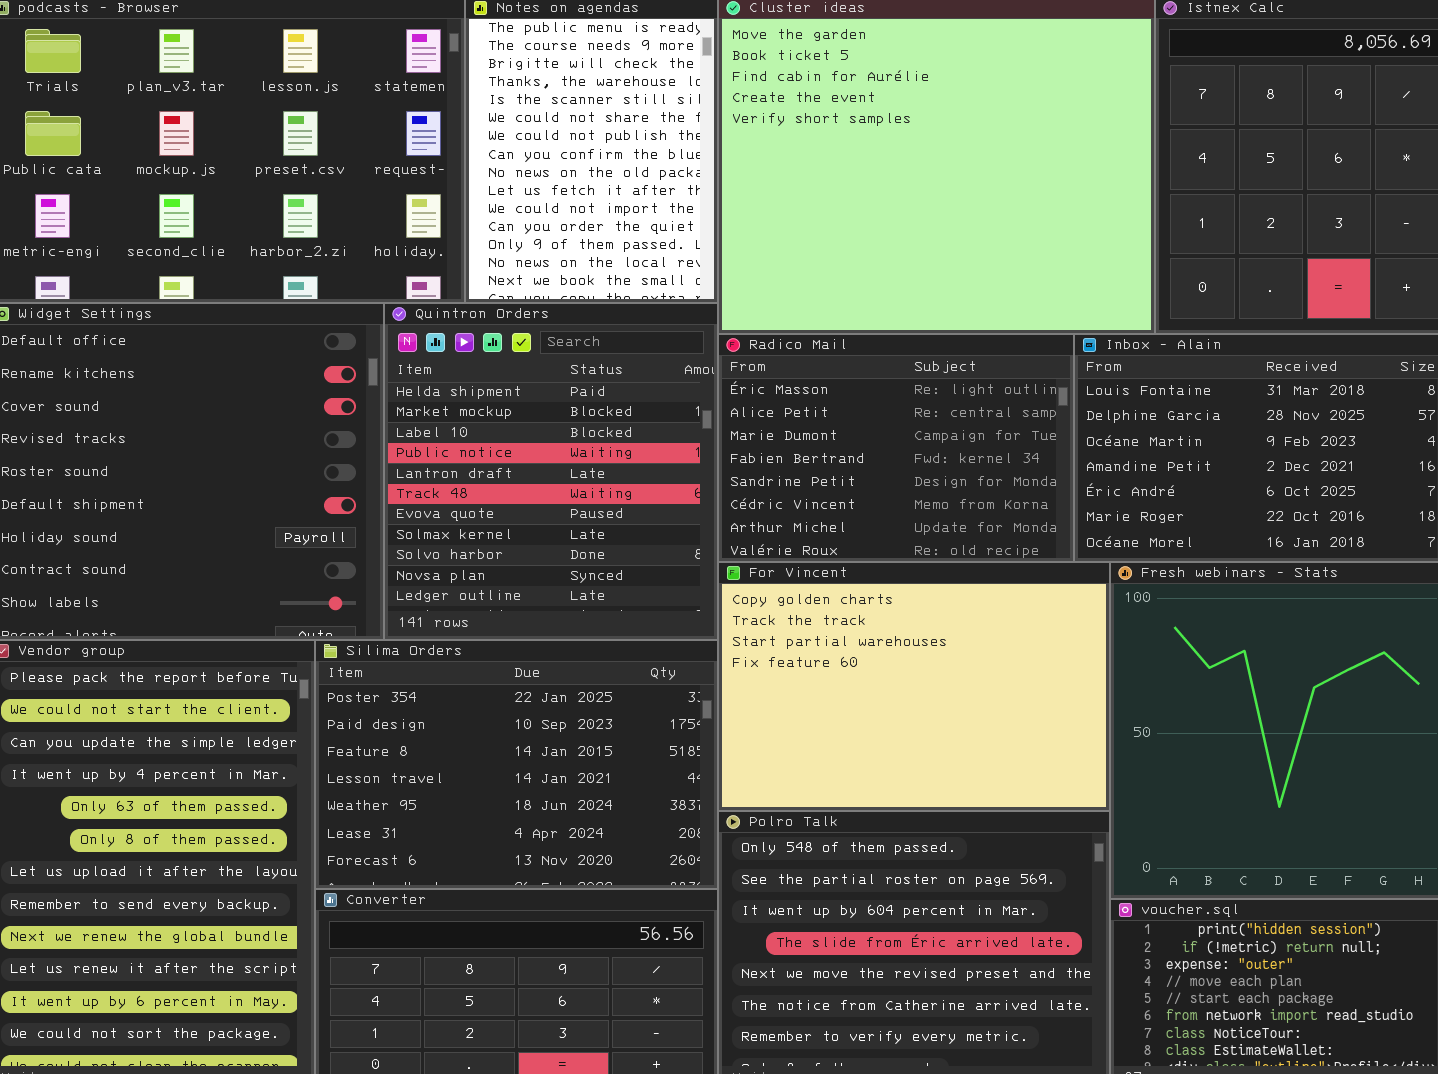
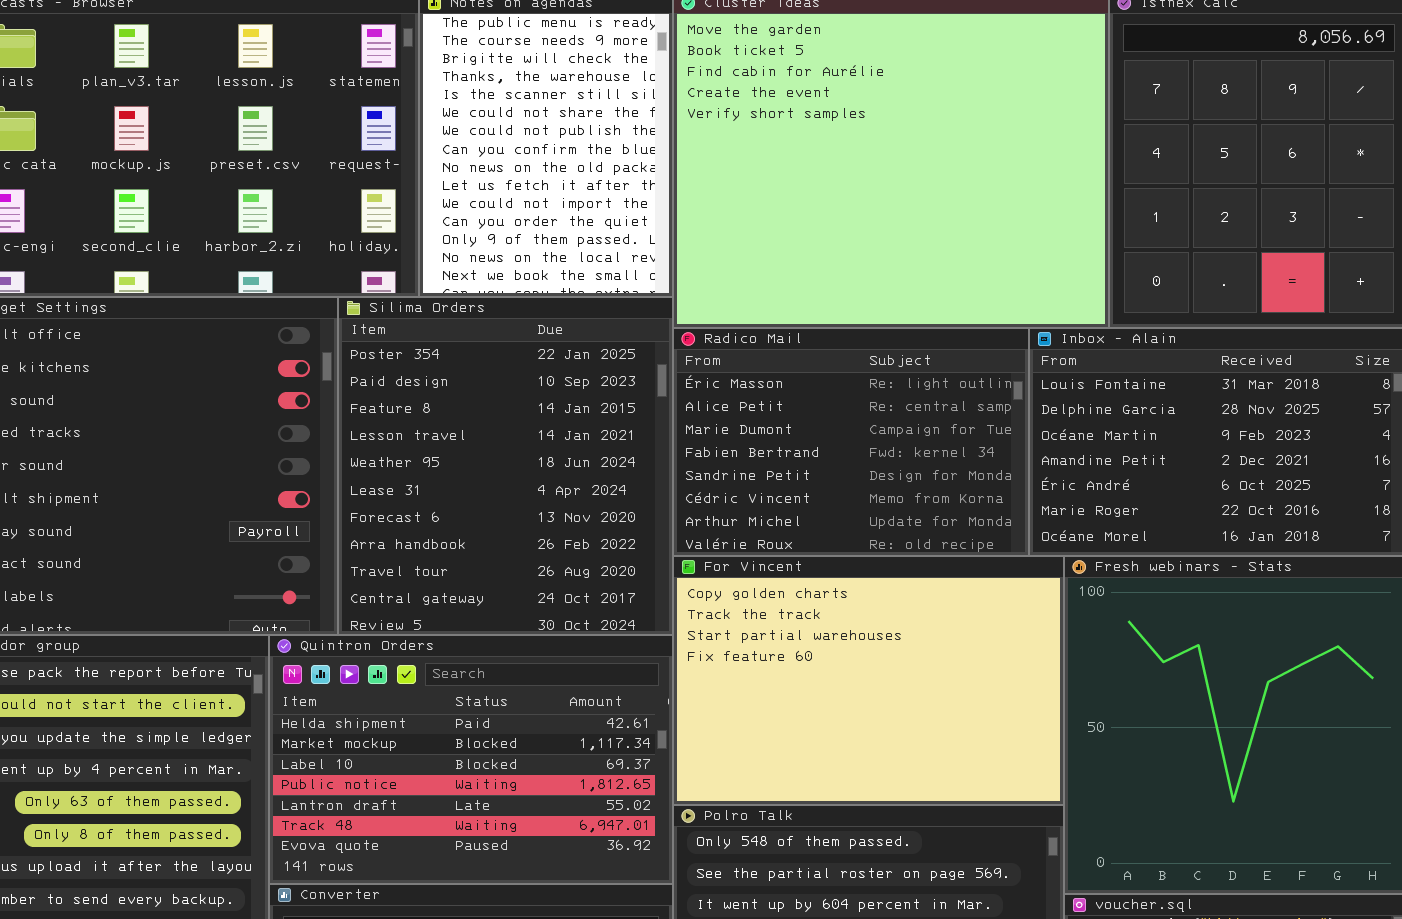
Quintron Orders: [384,303,718,640] -> [269,635,673,884], moved, resized
Silima Orders: [315,640,718,889] -> [338,297,673,635], moved, resized

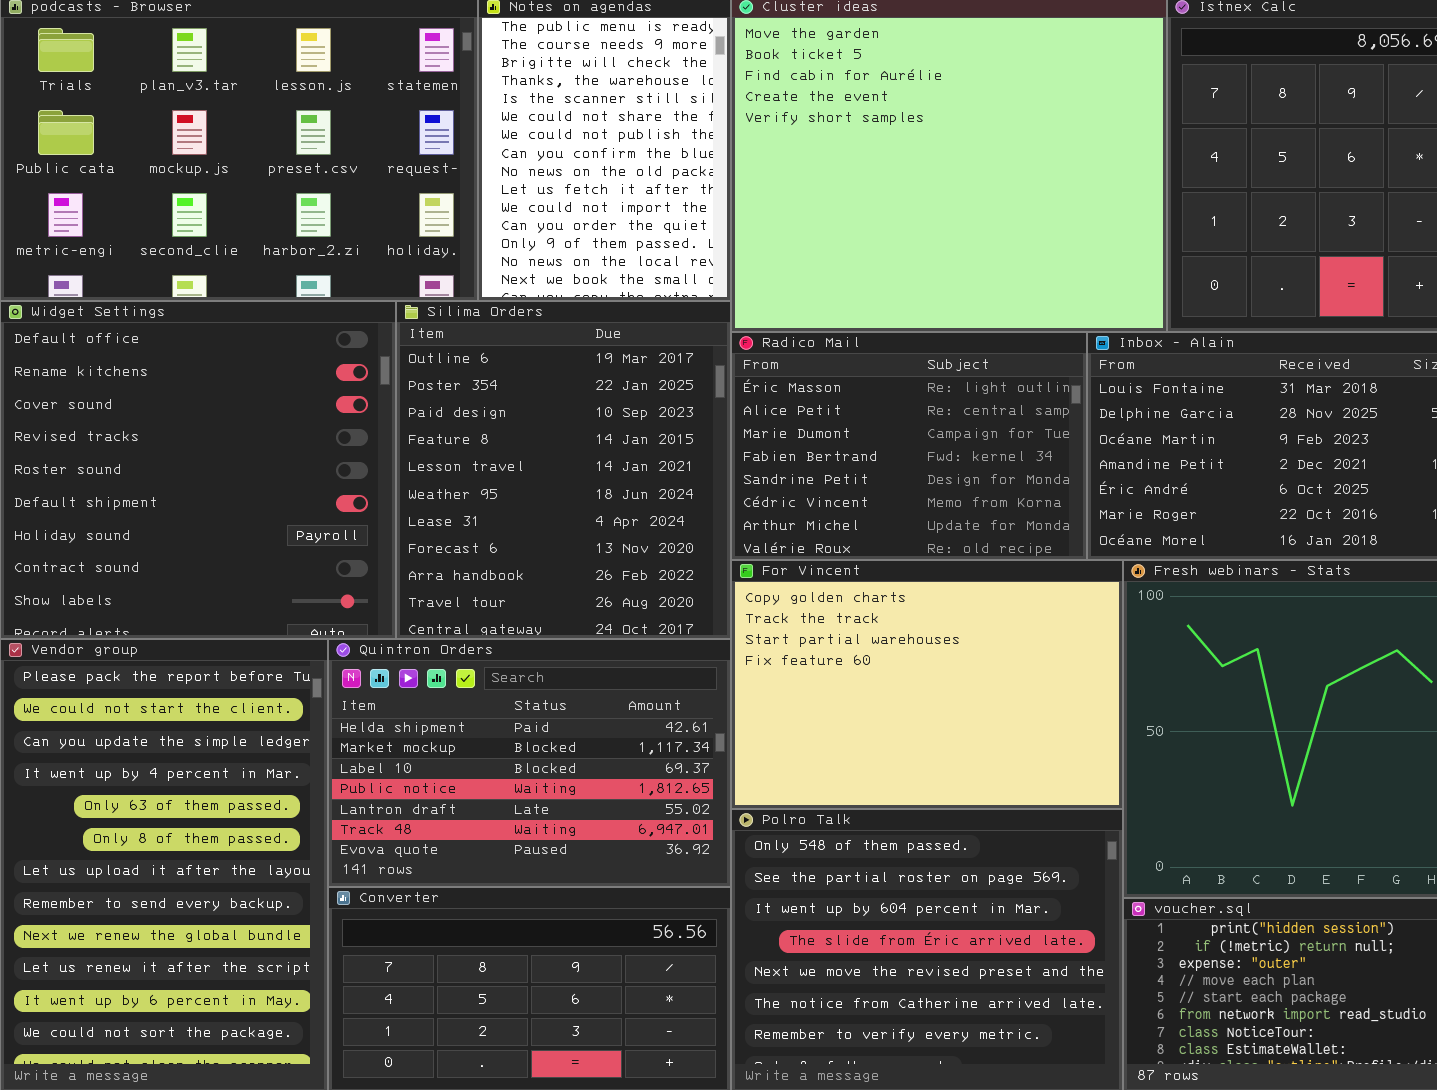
Silima Orders: [338,297,673,635] -> [396,301,731,639], scrolled up 1 row

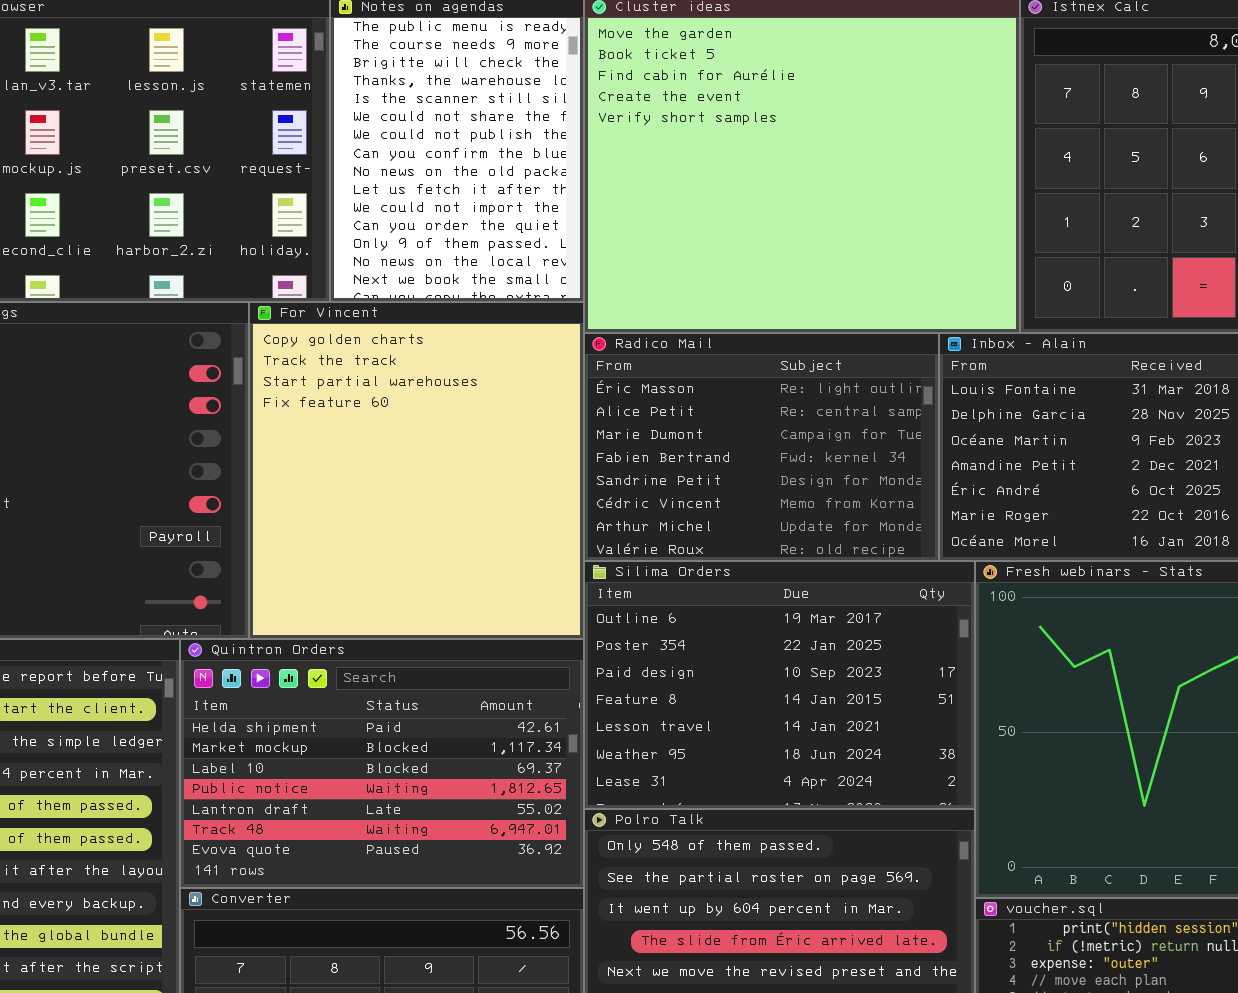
Silima Orders: [396,301,731,639] -> [584,561,975,809], moved, resized
For Vincent: [731,560,1123,809] -> [249,302,584,639], moved, resized

